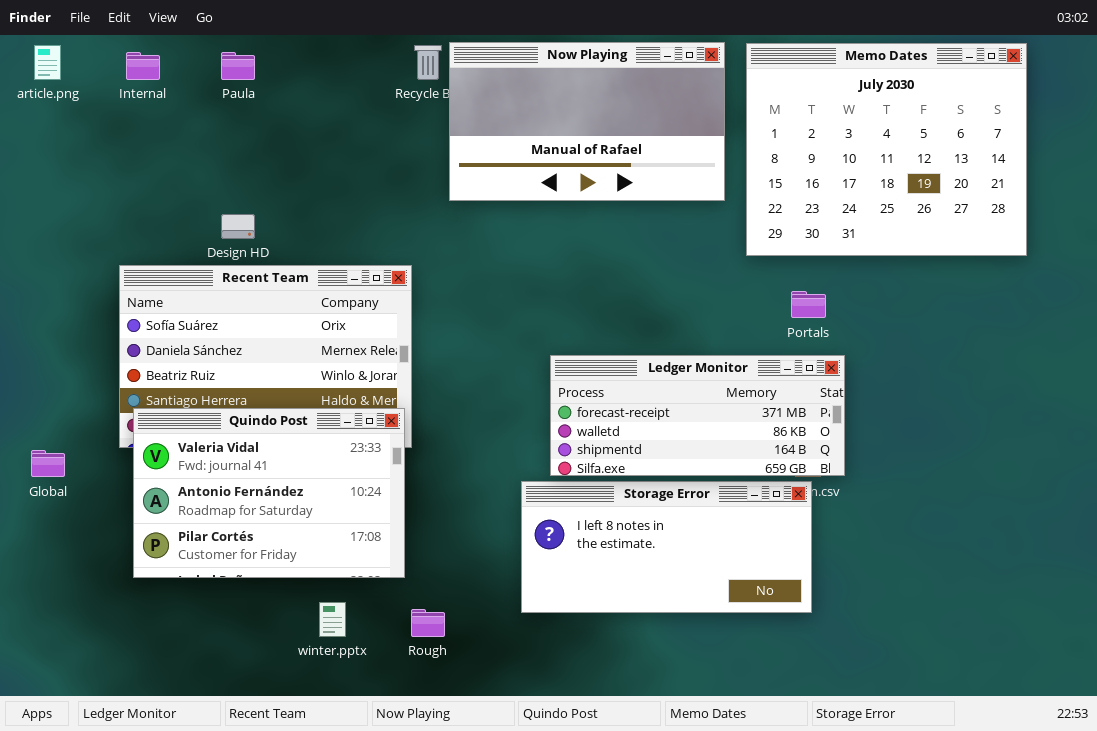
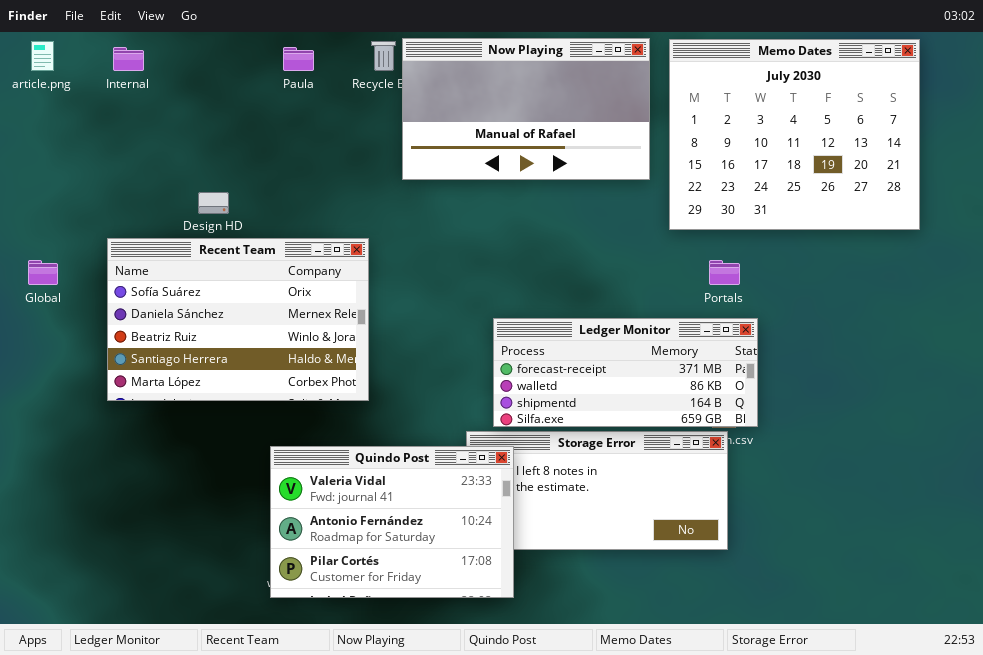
Paula: [221,52,255,80] -> [283,47,314,71], moved
Quindo Post: [133,408,405,578] -> [270,446,514,598], moved
Global: [31,450,65,477] -> [28,260,58,285], moved

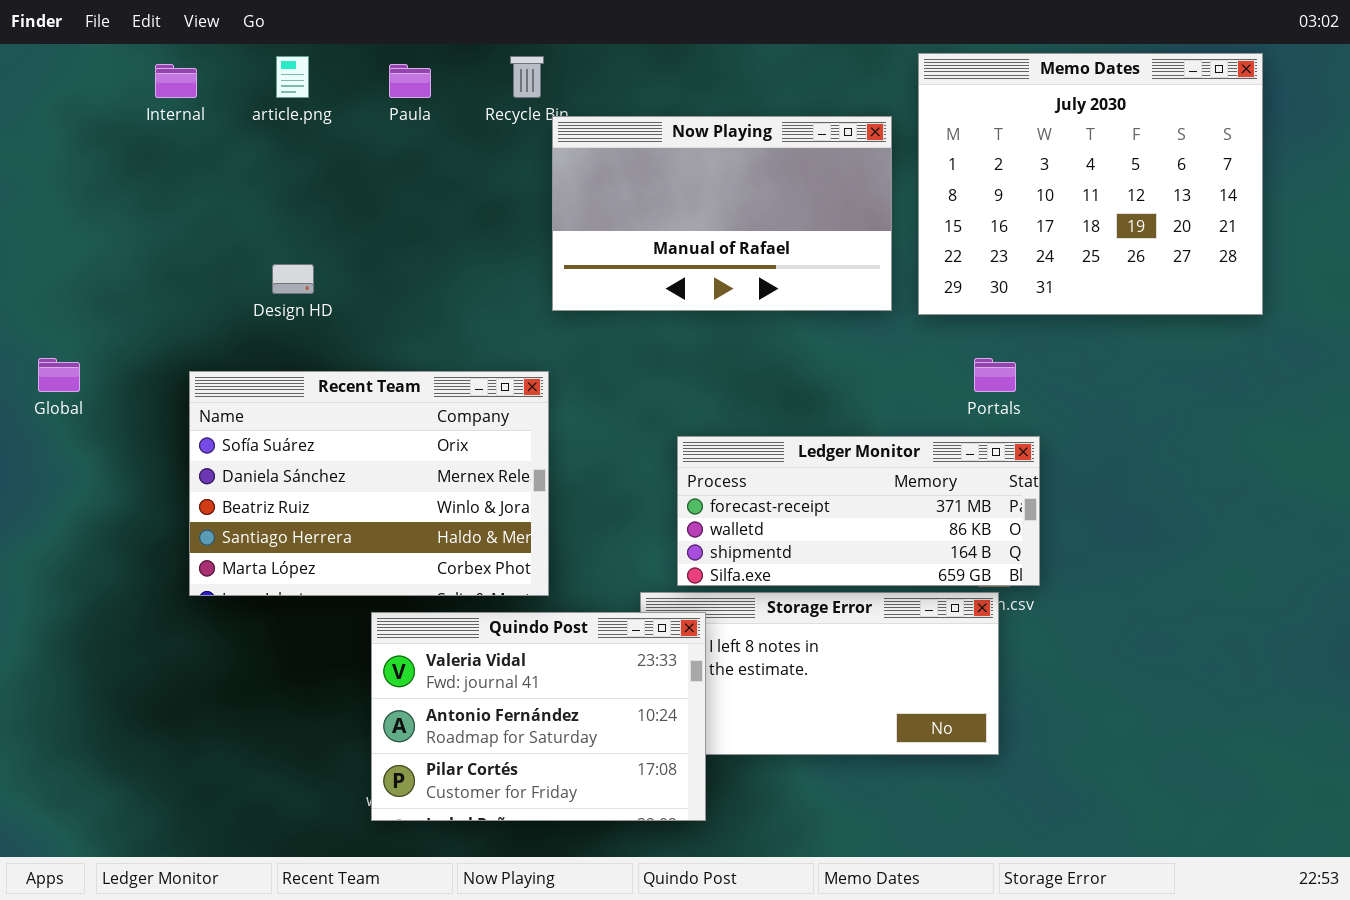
Now Playing: [402,38,650,180] -> [552,116,892,311], moved
article.png: [31,41,54,71] -> [276,56,309,98], moved
Recent Team: [107,238,369,401] -> [189,371,549,596], moved

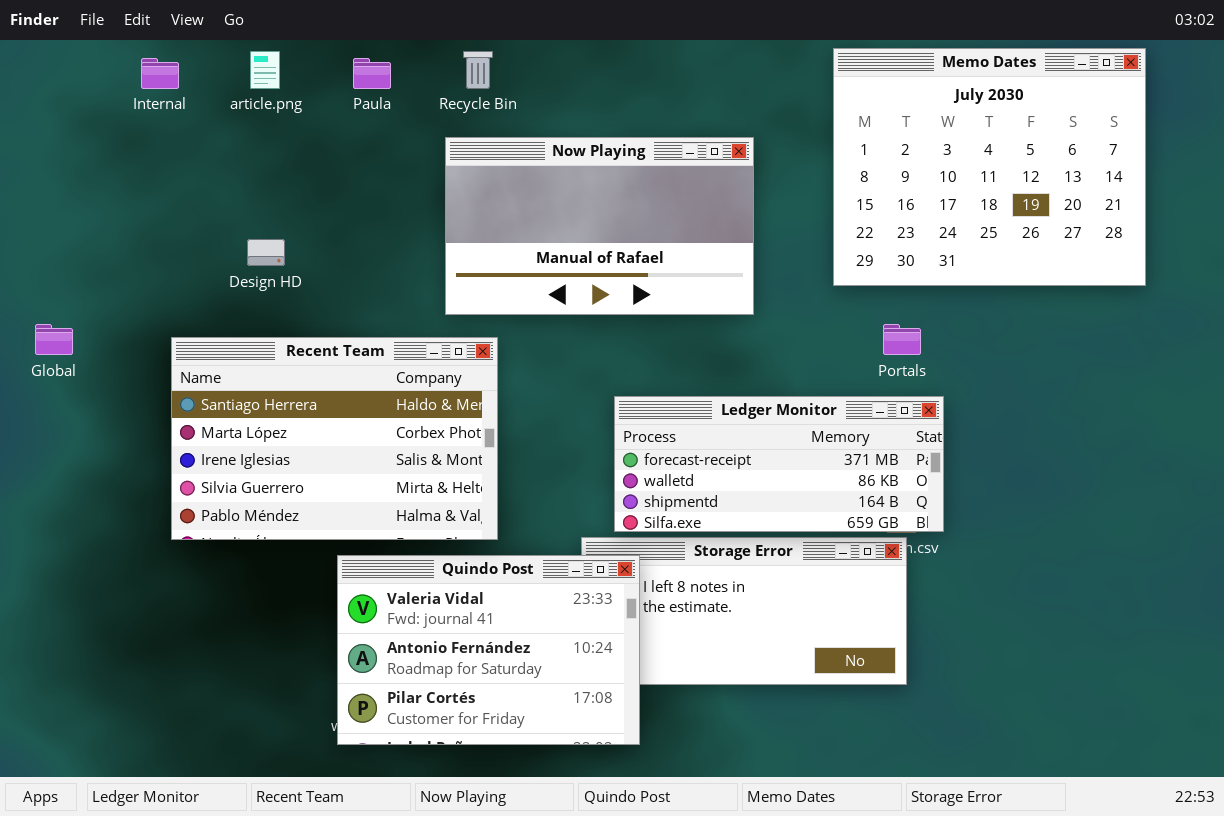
Now Playing: [552,116,892,311] -> [445,137,754,315], moved
Recent Team: [189,371,549,596] -> [171,337,498,540], scrolled down 3 rows

